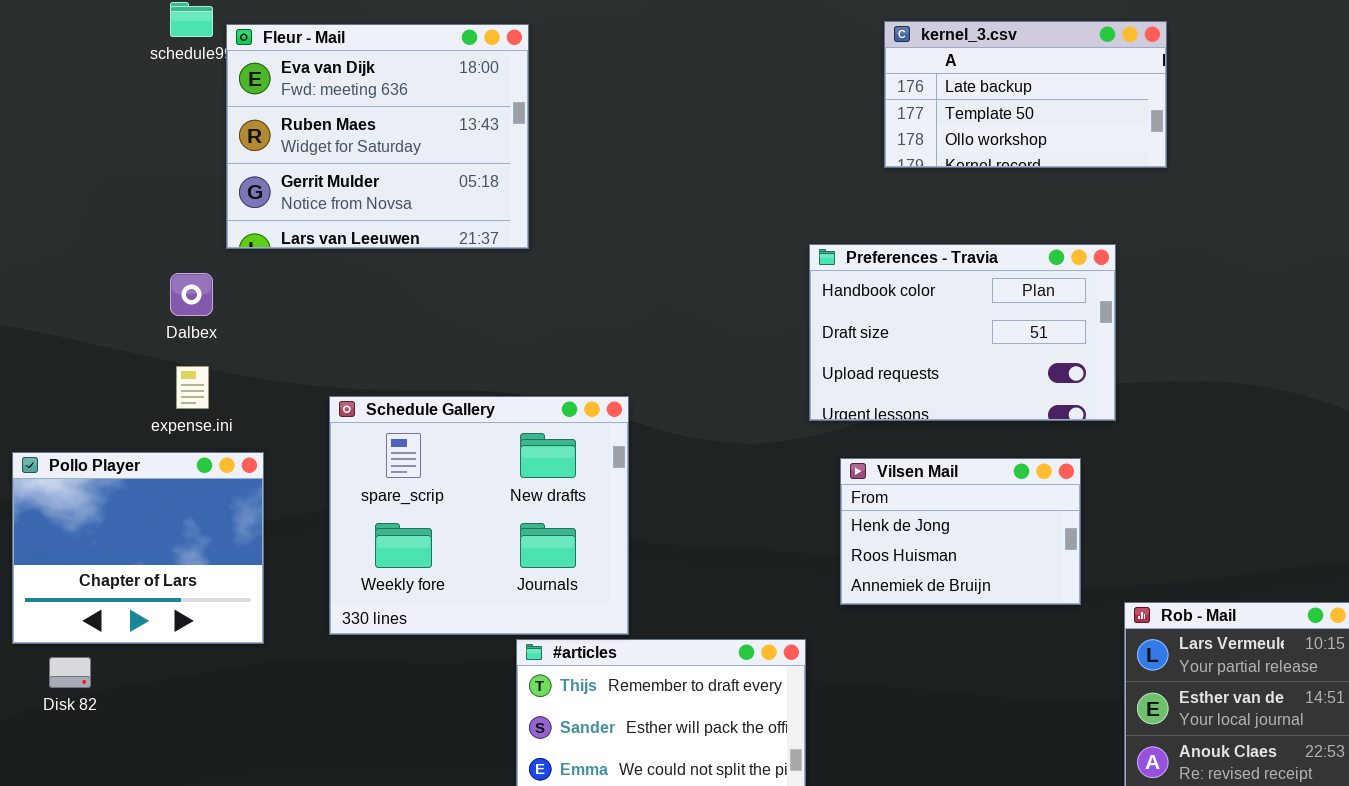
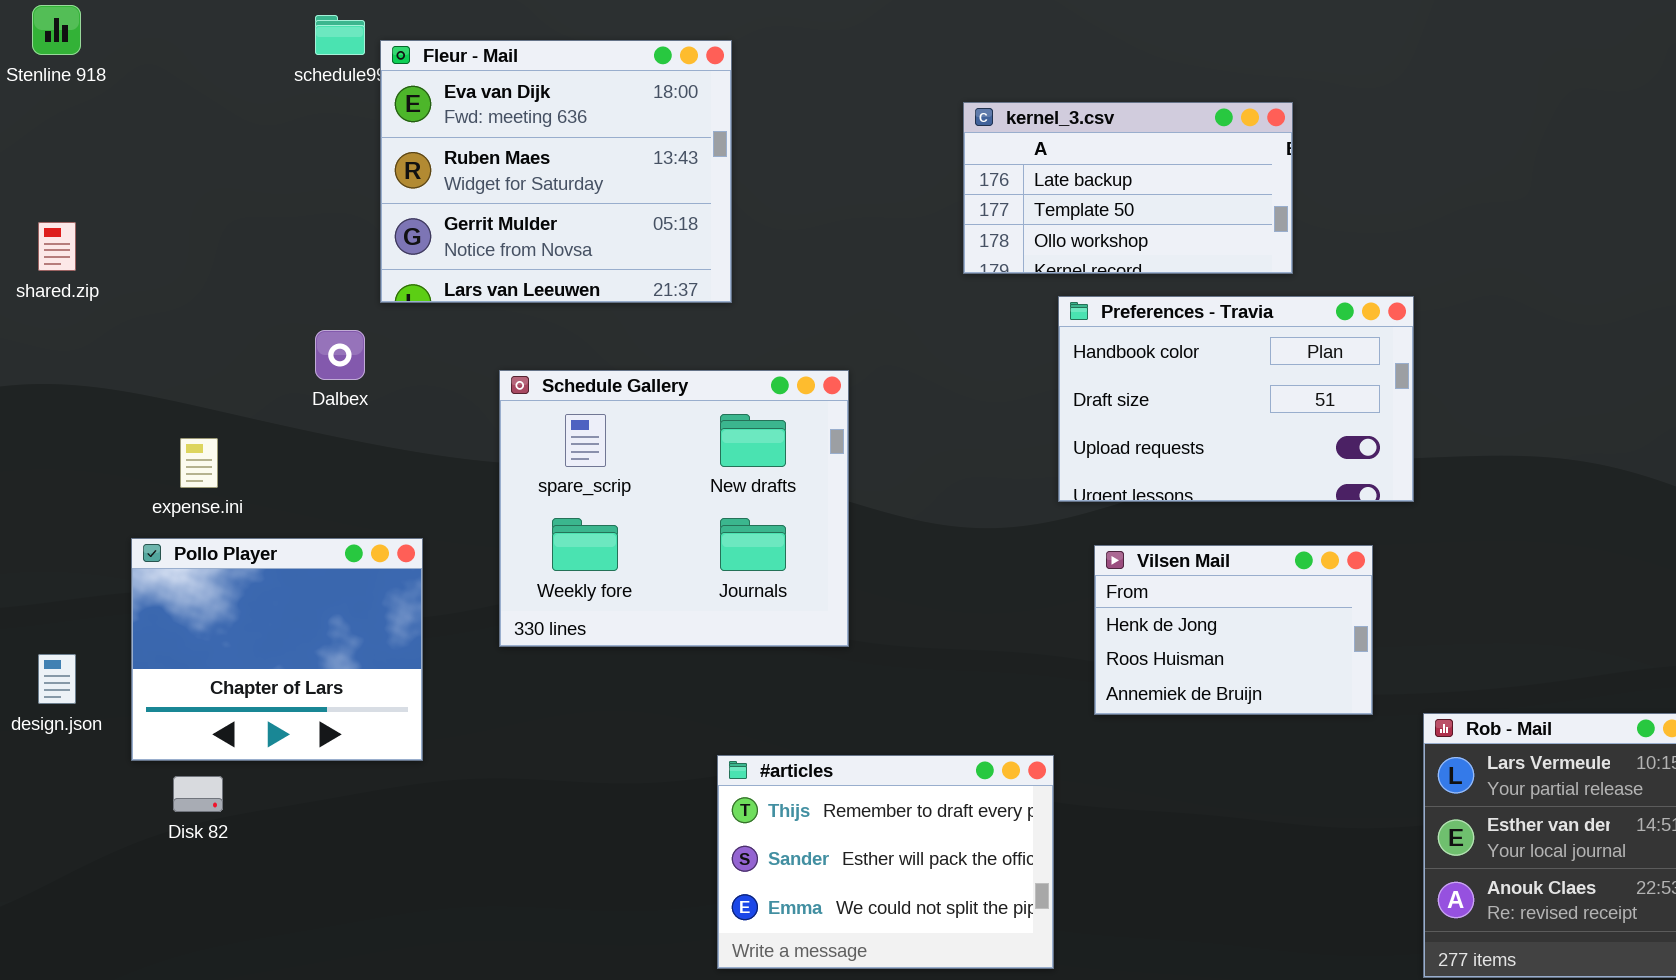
kernel_3.csv: [884,21,1167,168] -> [963,102,1293,274], moved
expense.ini: [176,366,209,409] -> [180,438,218,488], moved
Schedule Gallery: [329,396,629,635] -> [499,370,849,647], moved

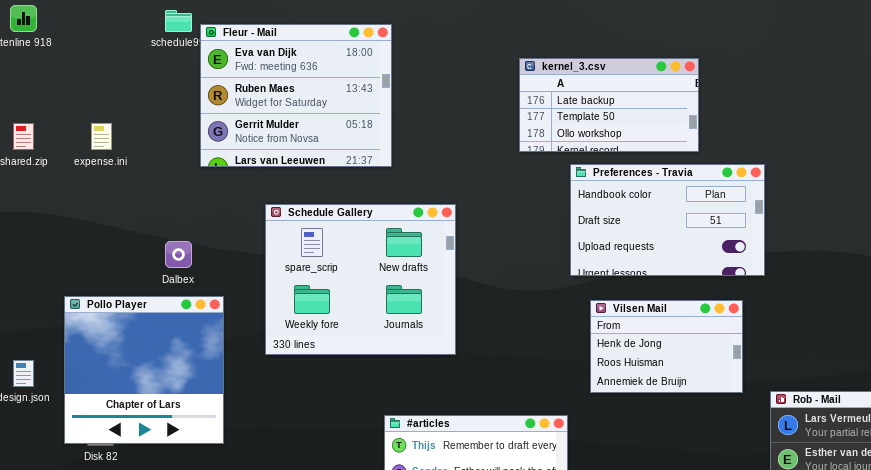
Dalbex: [315,330,365,380] -> [165,241,192,268], moved
expense.ini: [180,438,218,488] -> [91,123,112,150], moved
Pollo Player: [131,538,423,761] -> [64,296,224,444], resized

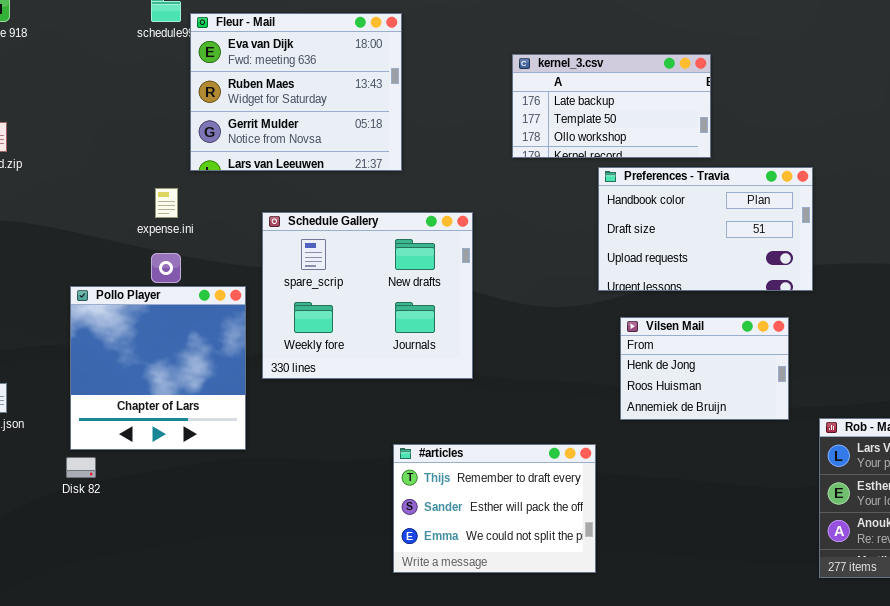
kernel_3.csv: [519,58,699,152] -> [512,54,711,158], moved
expense.ini: [91,123,112,150] -> [155,188,178,218], moved
Pollo Player: [64,296,224,444] -> [70,286,246,450], moved

